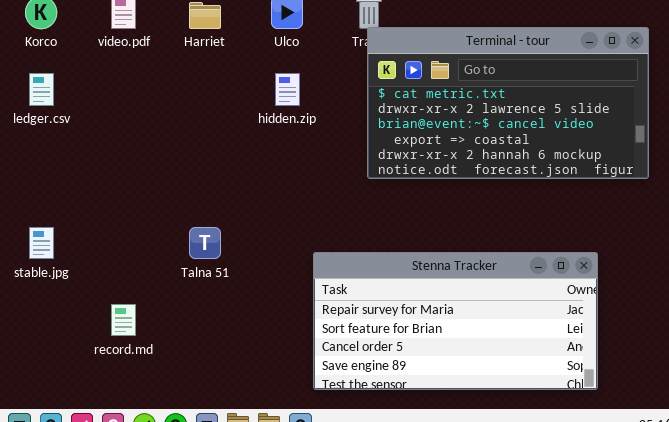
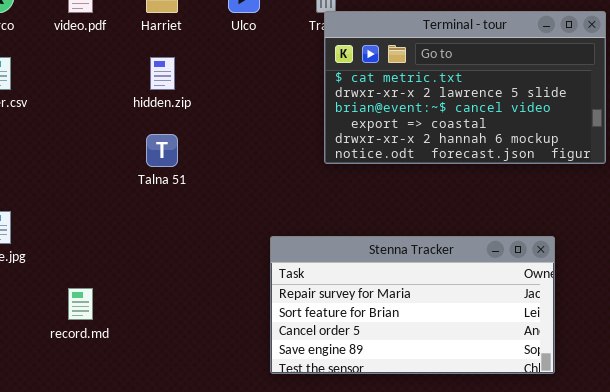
hidden.zip: [275,73,300,106] -> [150,57,175,90], moved
Talna 51: [189,227,221,259] -> [146,134,178,167], moved

